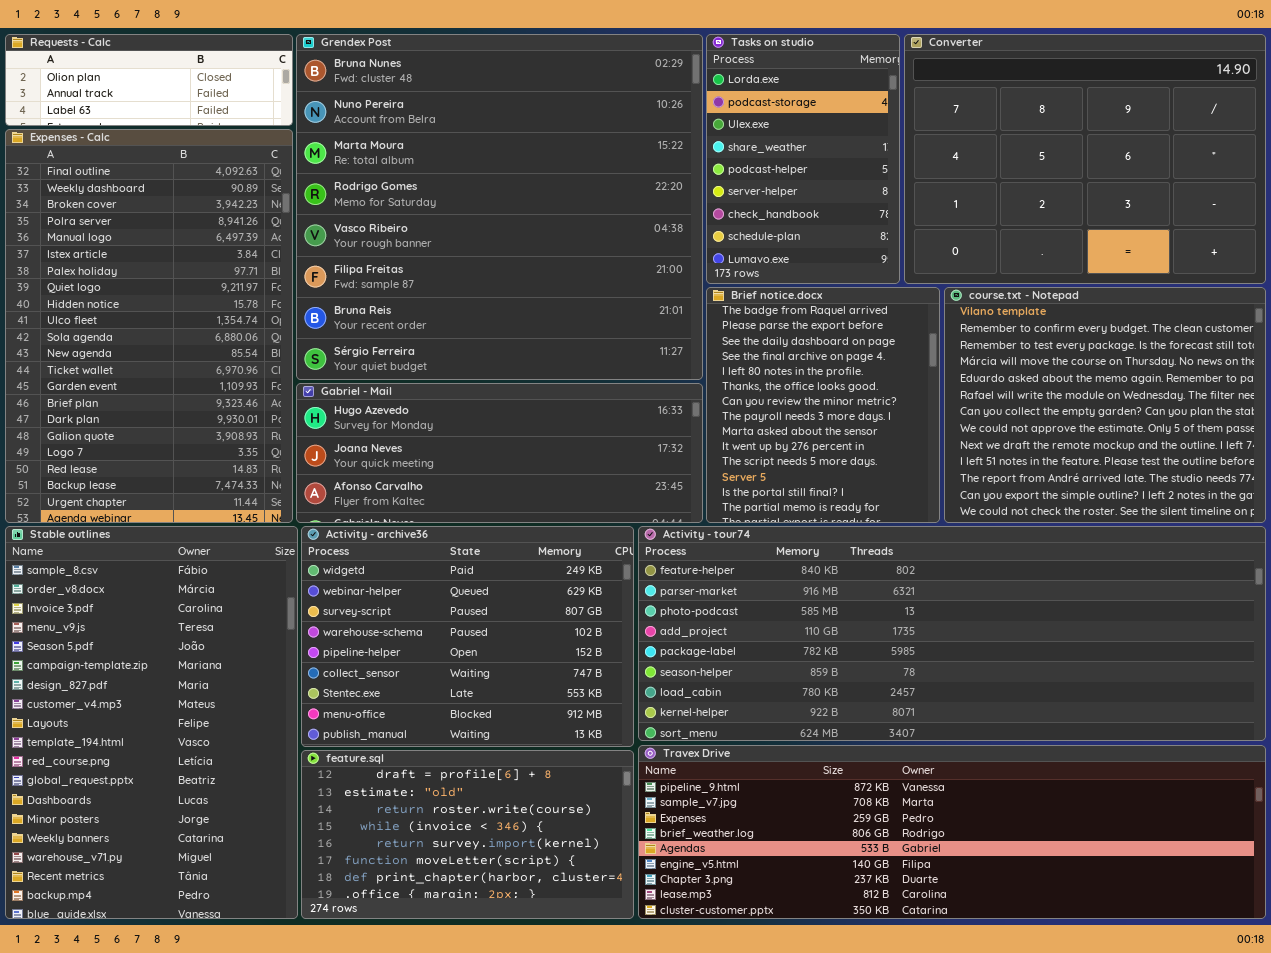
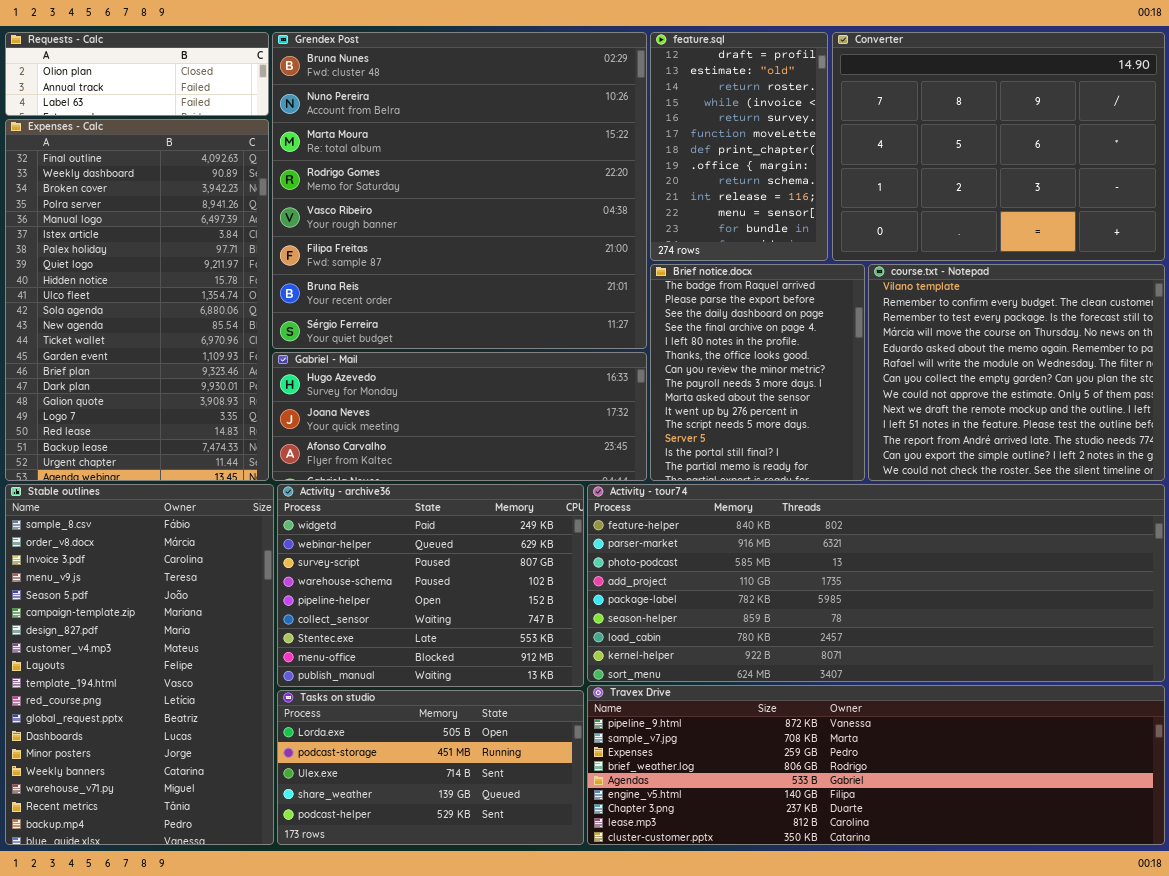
Tasks on studio: [706,34,900,284] -> [277,690,584,845], moved, resized
feature.sql: [301,750,634,919] -> [650,32,828,261], moved, resized

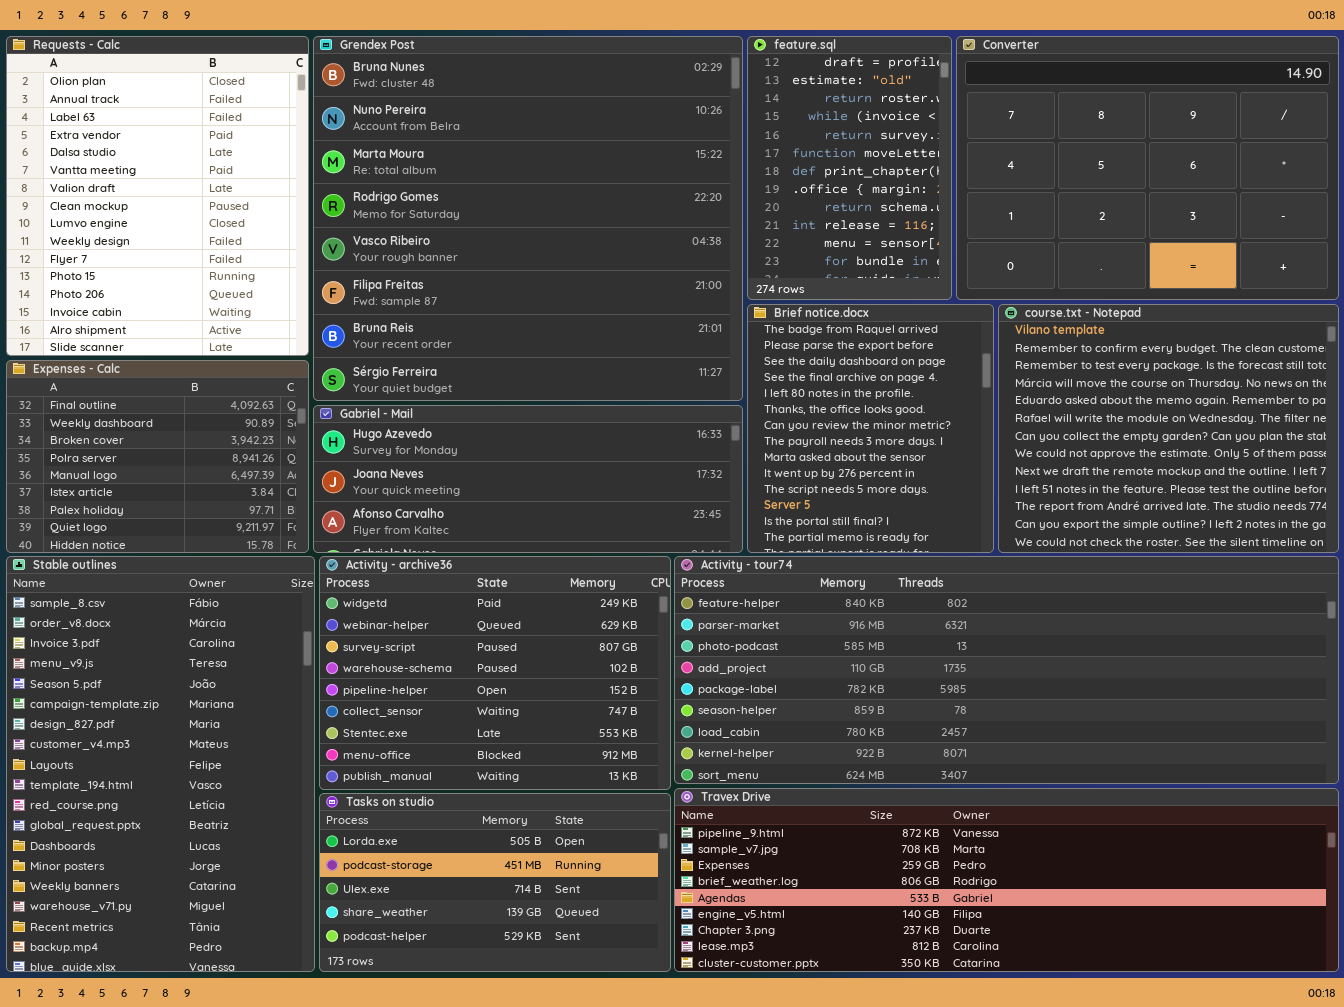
Requests - Calc: [5,32,269,116] -> [6,36,309,356], resized
Expenses - Calc: [5,119,269,481] -> [6,360,309,553], resized

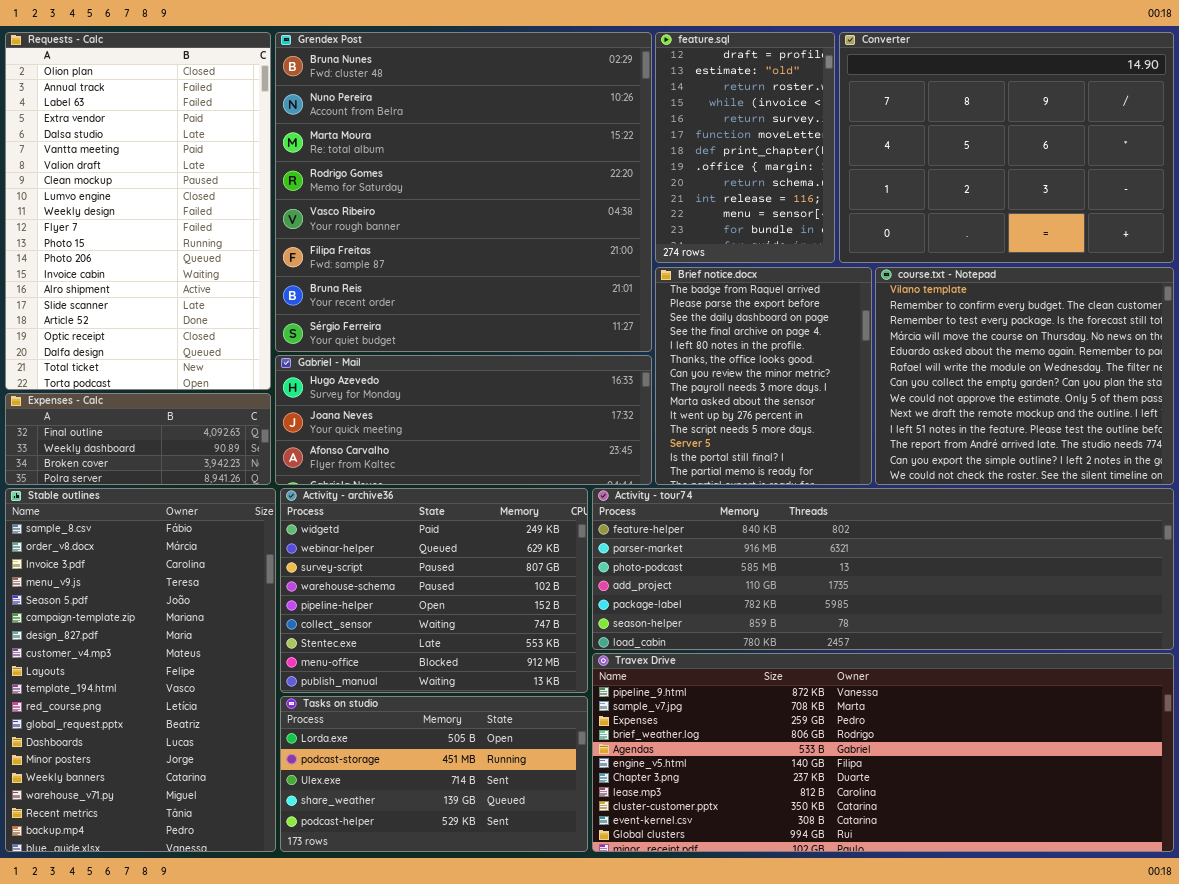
Requests - Calc: [6,36,309,356] -> [5,32,271,390], resized
Expenses - Calc: [6,360,309,553] -> [5,393,271,485], resized
Activity - tour74: [674,556,1339,784] -> [592,488,1174,650], resized
Travex Drive: [674,788,1339,972] -> [592,653,1174,852], resized

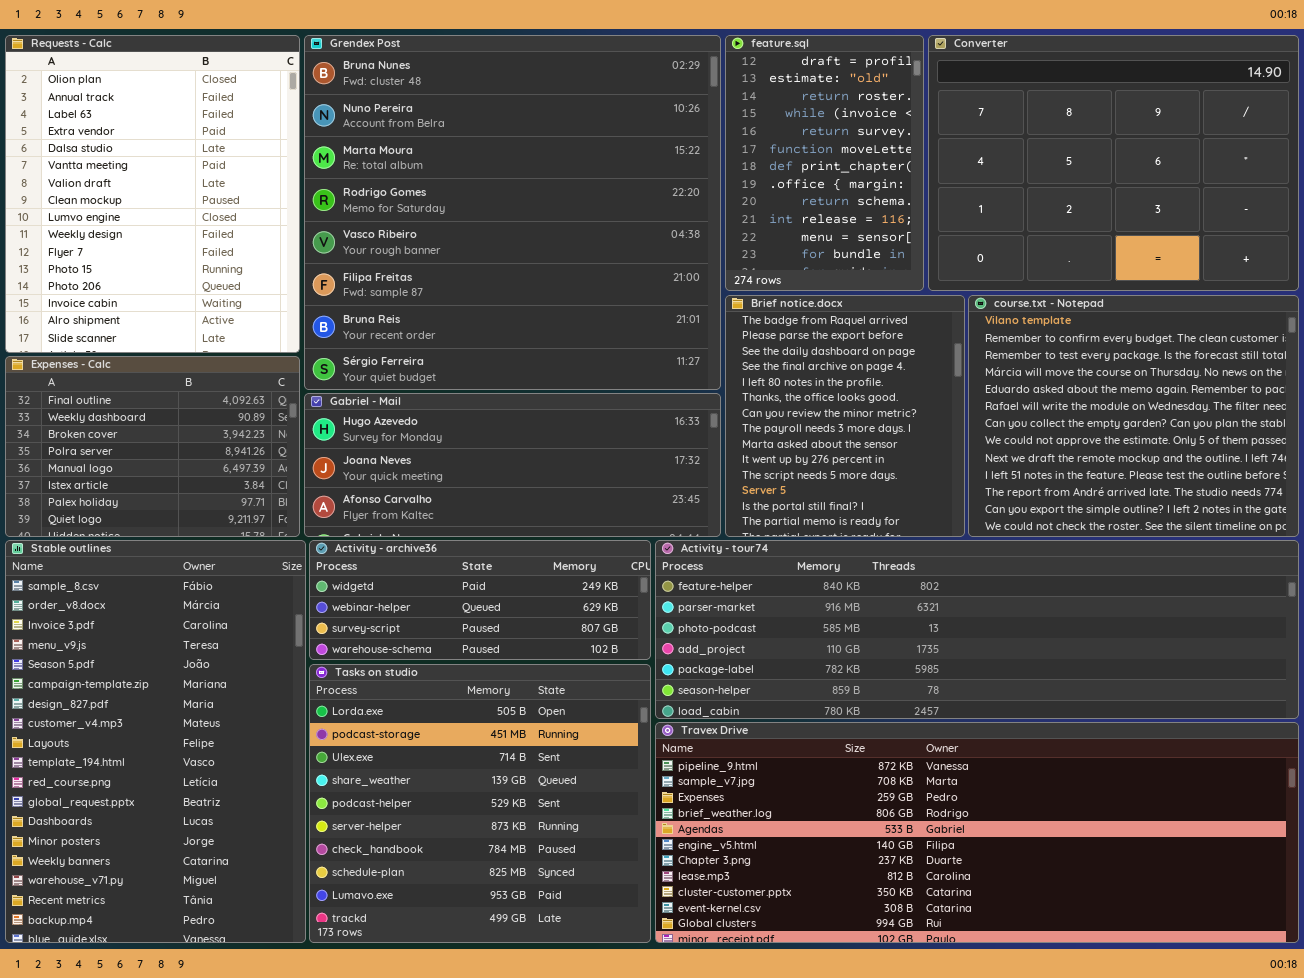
Requests - Calc: [5,32,271,390] -> [5,35,300,353], resized
Expenses - Calc: [5,393,271,485] -> [5,356,300,537], resized
Activity - archive36: [280,488,588,693] -> [309,540,651,660], resized
Tasks on studio: [280,696,588,852] -> [309,664,651,943], resized

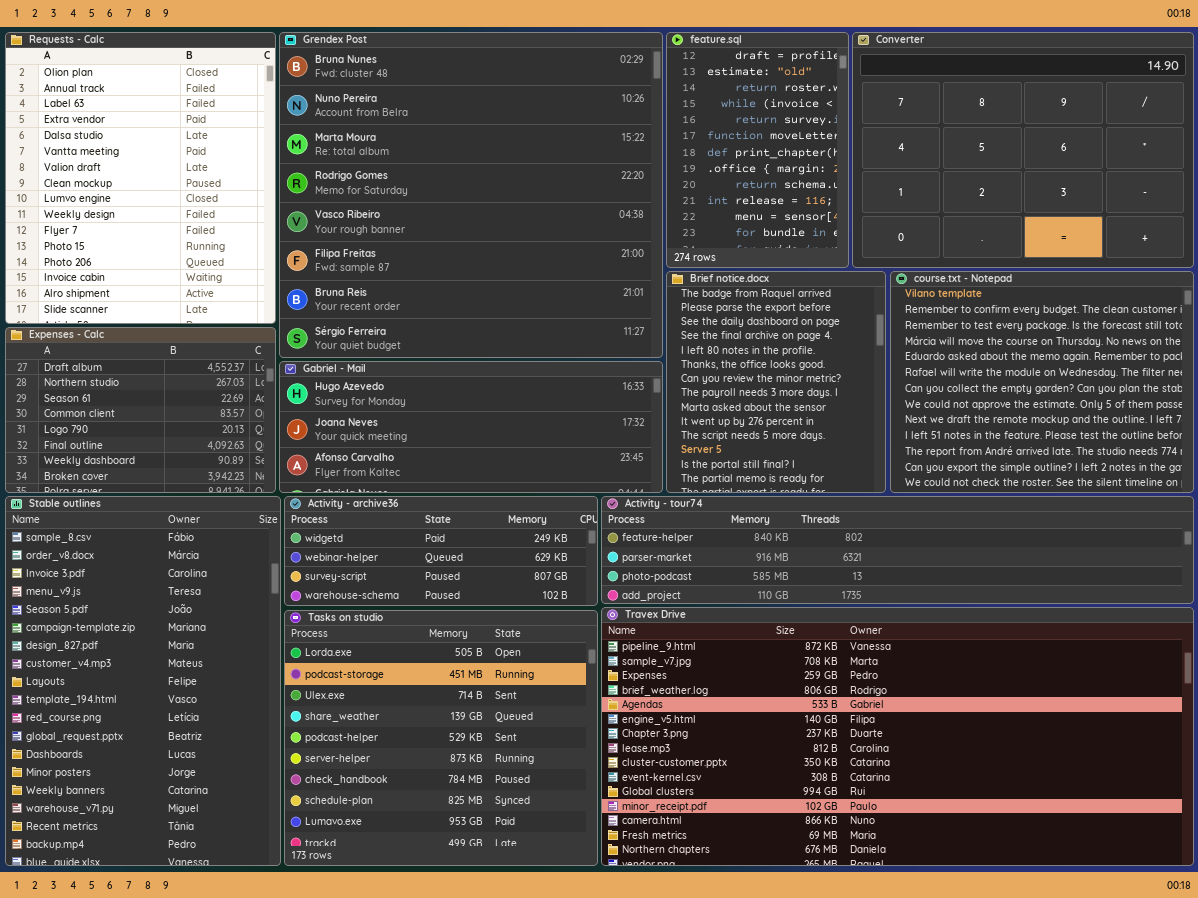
Expenses - Calc: [5,356,300,537] -> [5,327,276,493], scrolled up 5 rows
Activity - tour74: [655,540,1299,719] -> [601,496,1194,604], resized
Travex Drive: [655,722,1299,943] -> [601,607,1194,866], resized

